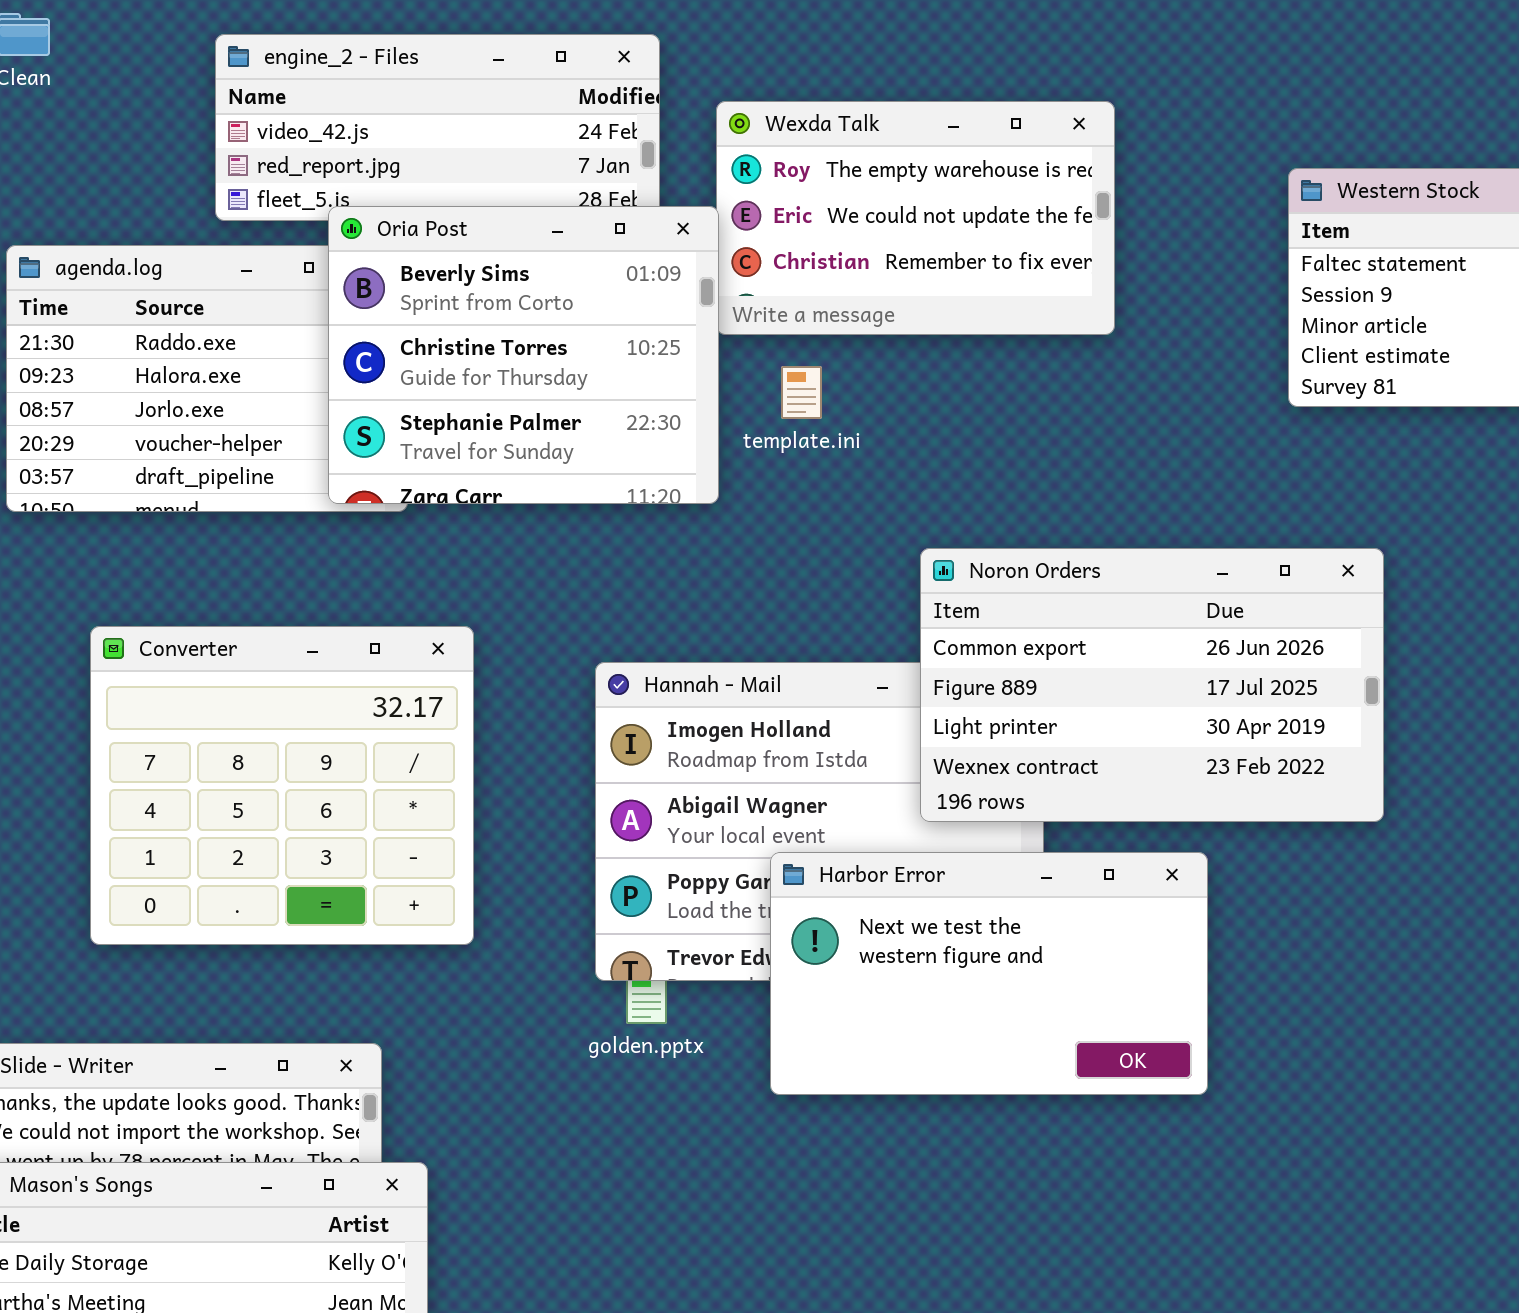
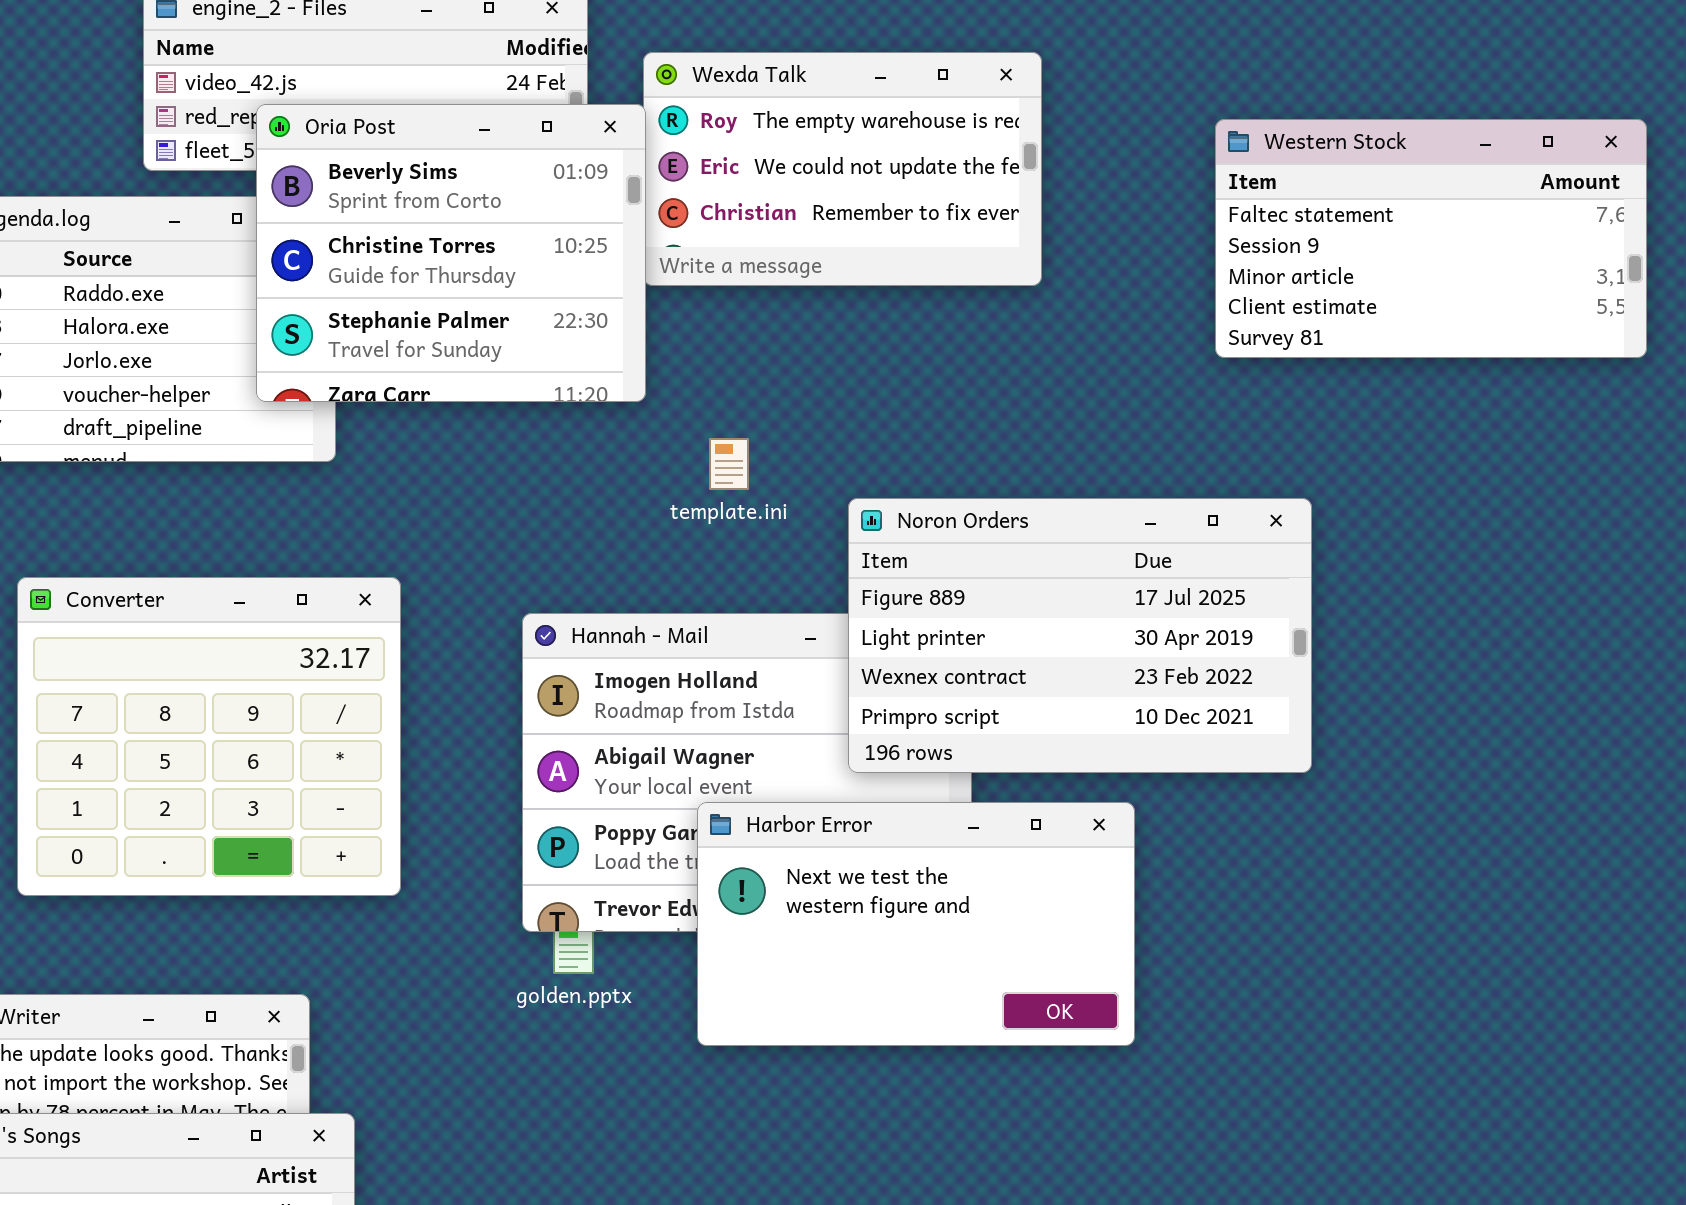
Oria Post: [328,206,719,504] -> [256,104,646,402], moved
template.ini: [781,366,822,419] -> [709,438,749,490], moved
Noron Orders: [920,548,1384,822] -> [848,498,1312,773], scrolled down 1 row

